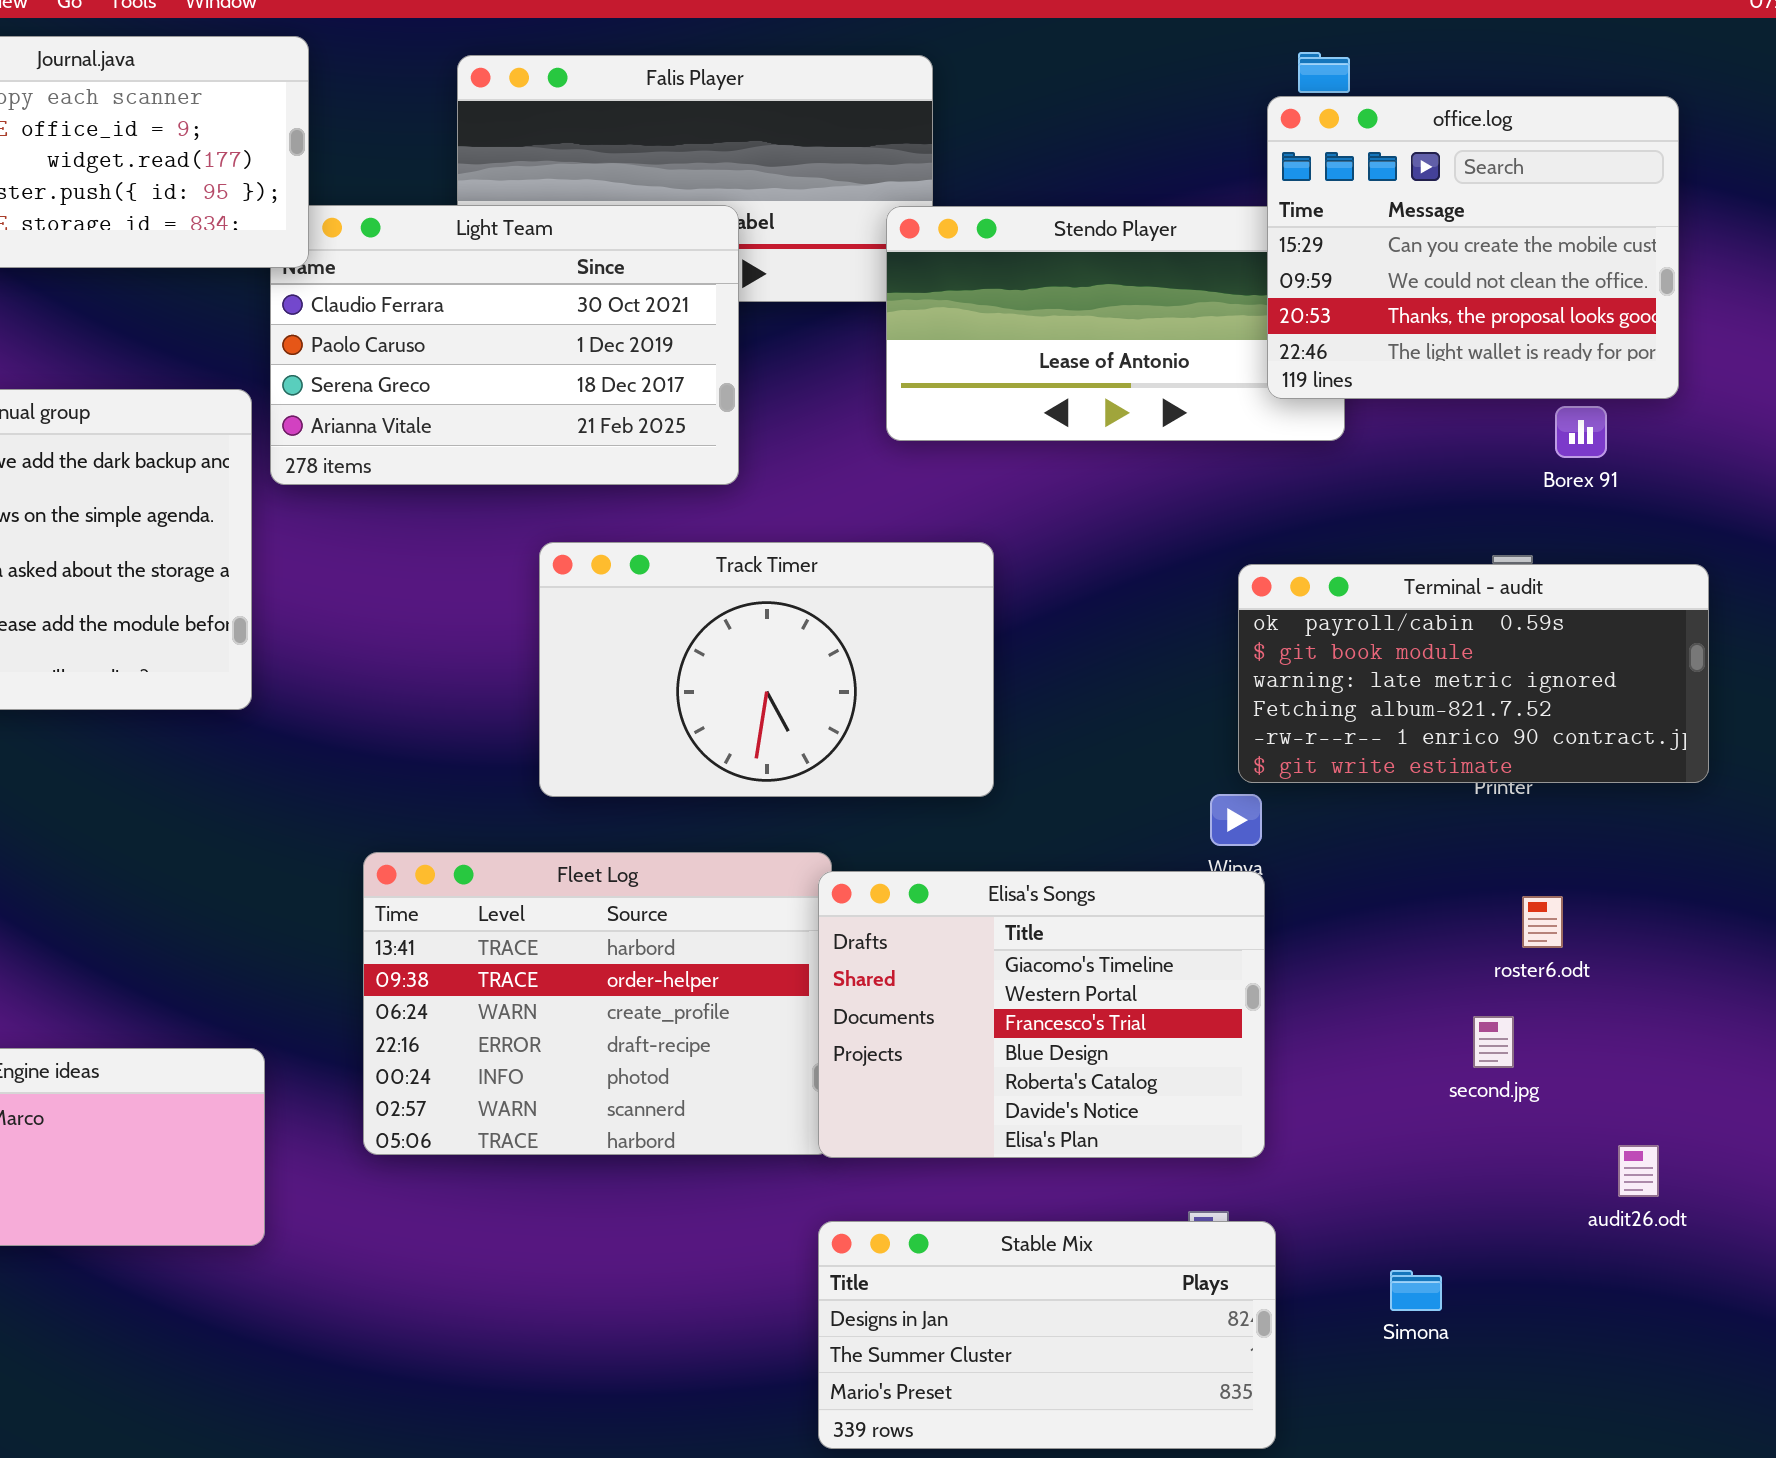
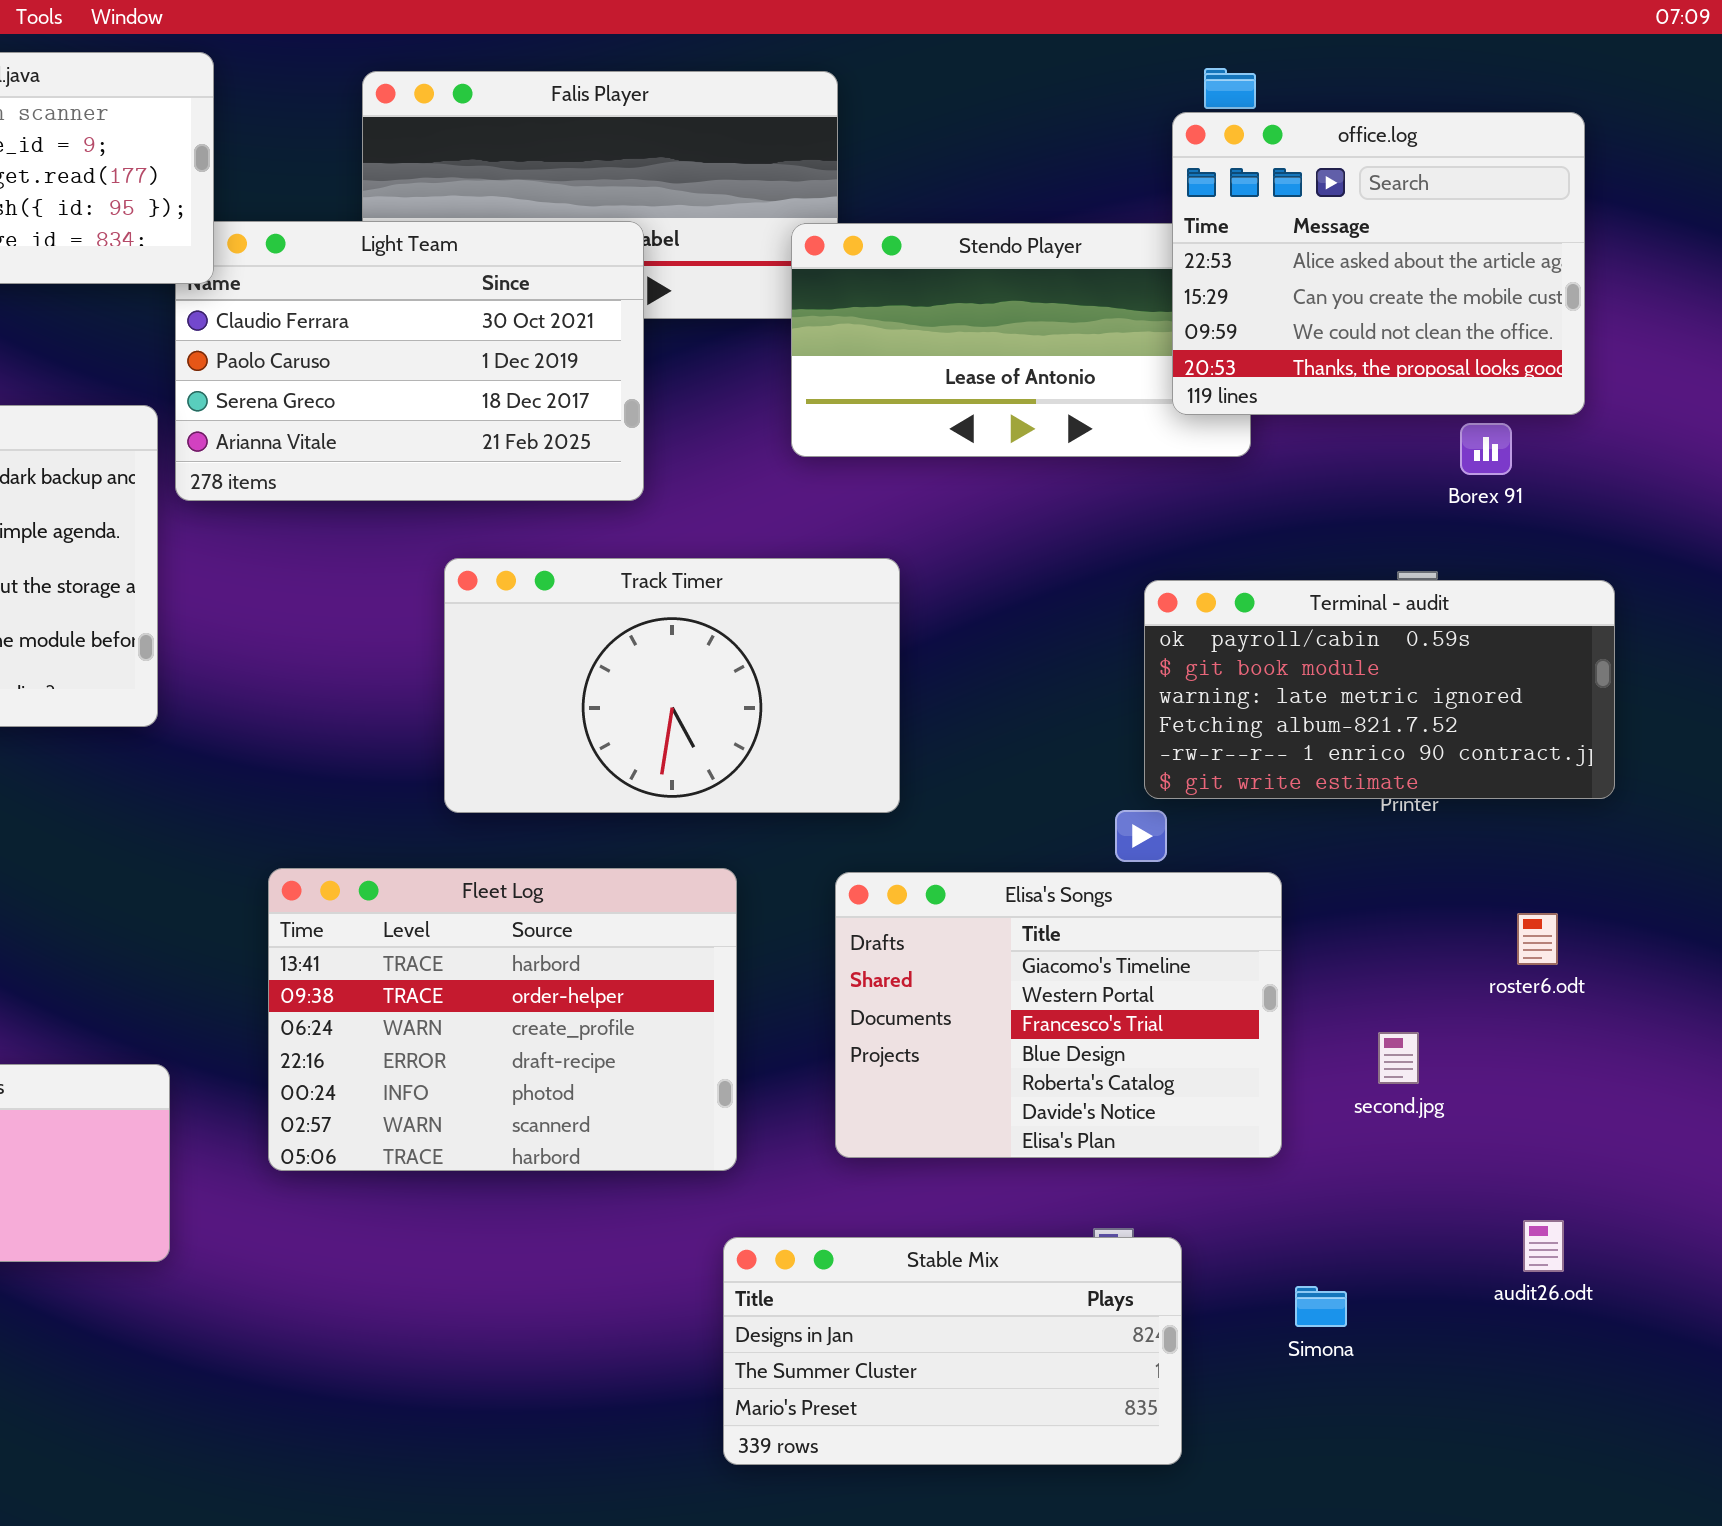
office.log: [1267,96,1679,399] -> [1172,112,1585,415], scrolled up 1 row
Elisa's Songs: [818,871,1265,1158] -> [835,872,1282,1158], moved
roster6.odt: [1522,896,1563,948] -> [1517,913,1558,965], moved
audit26.odt: [1618,1145,1659,1197] -> [1523,1220,1564,1272], moved

